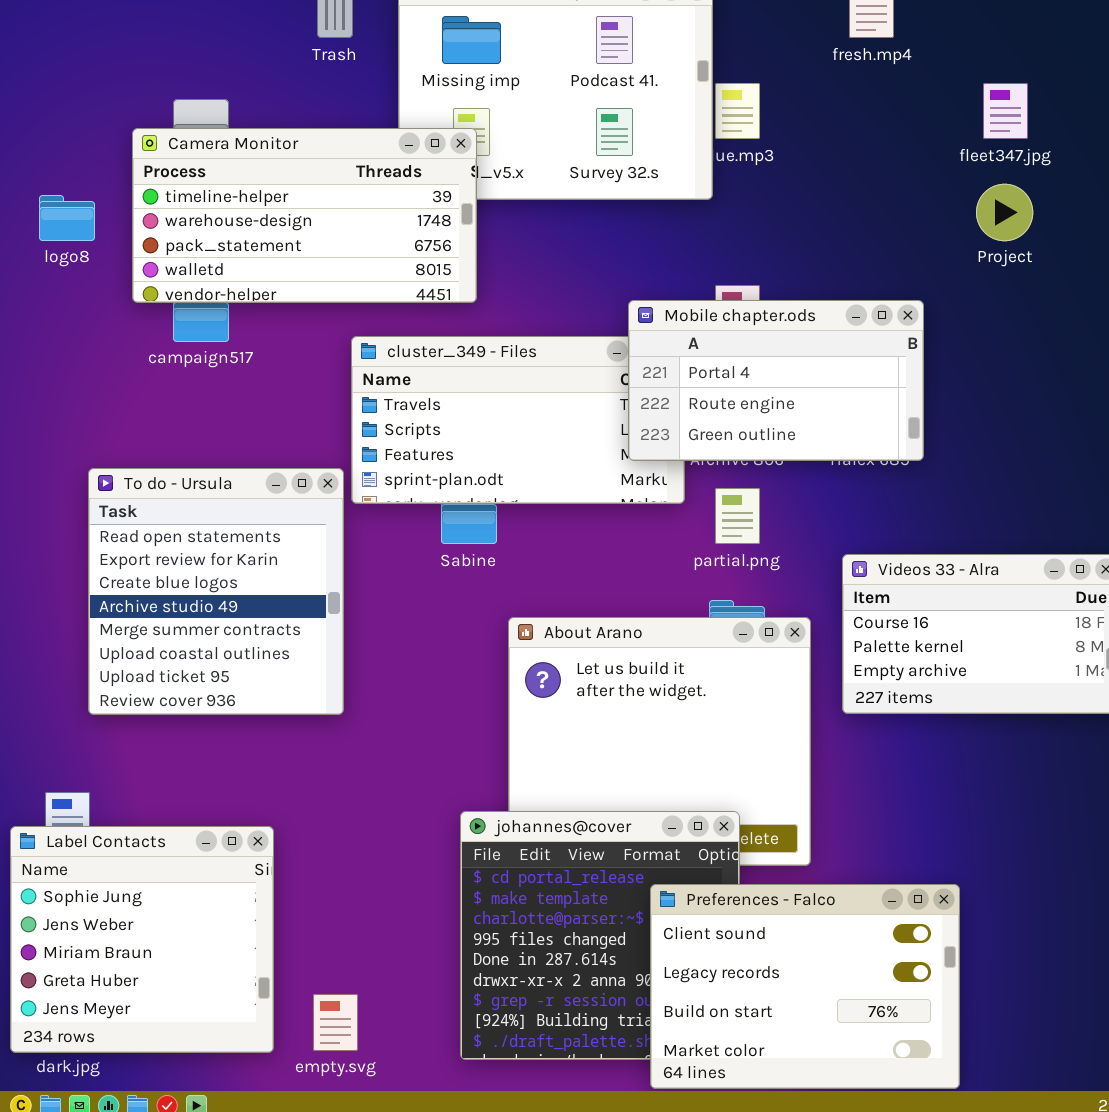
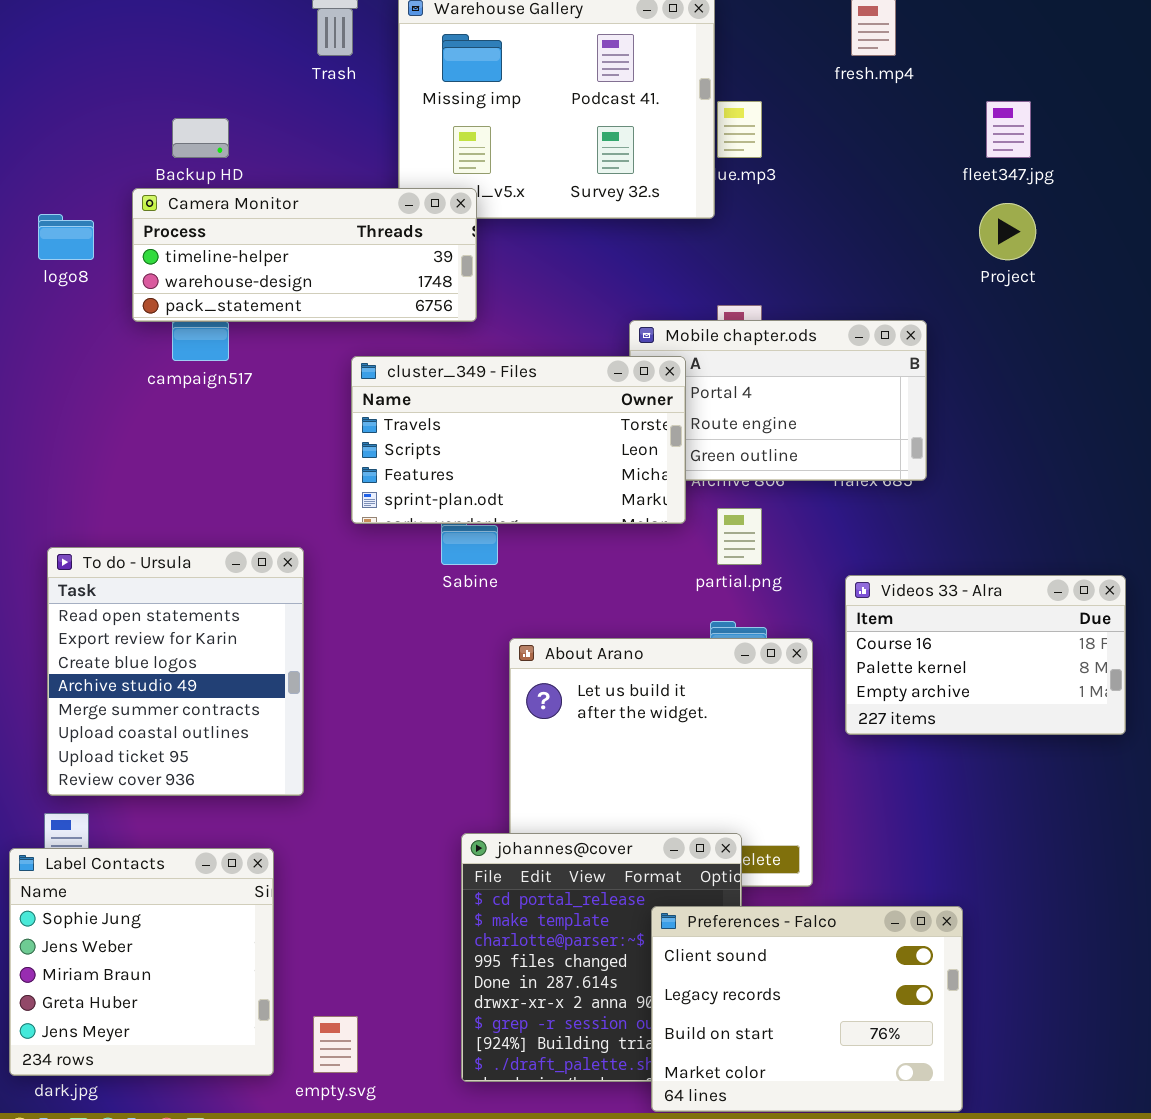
Camera Monitor: [132,128,477,303] -> [132,188,477,322], resized
cluster_349 - Files: [351,336,685,504] -> [351,356,686,524], raised
To do - Ursula: [88,468,344,715] -> [47,547,304,796], moved

